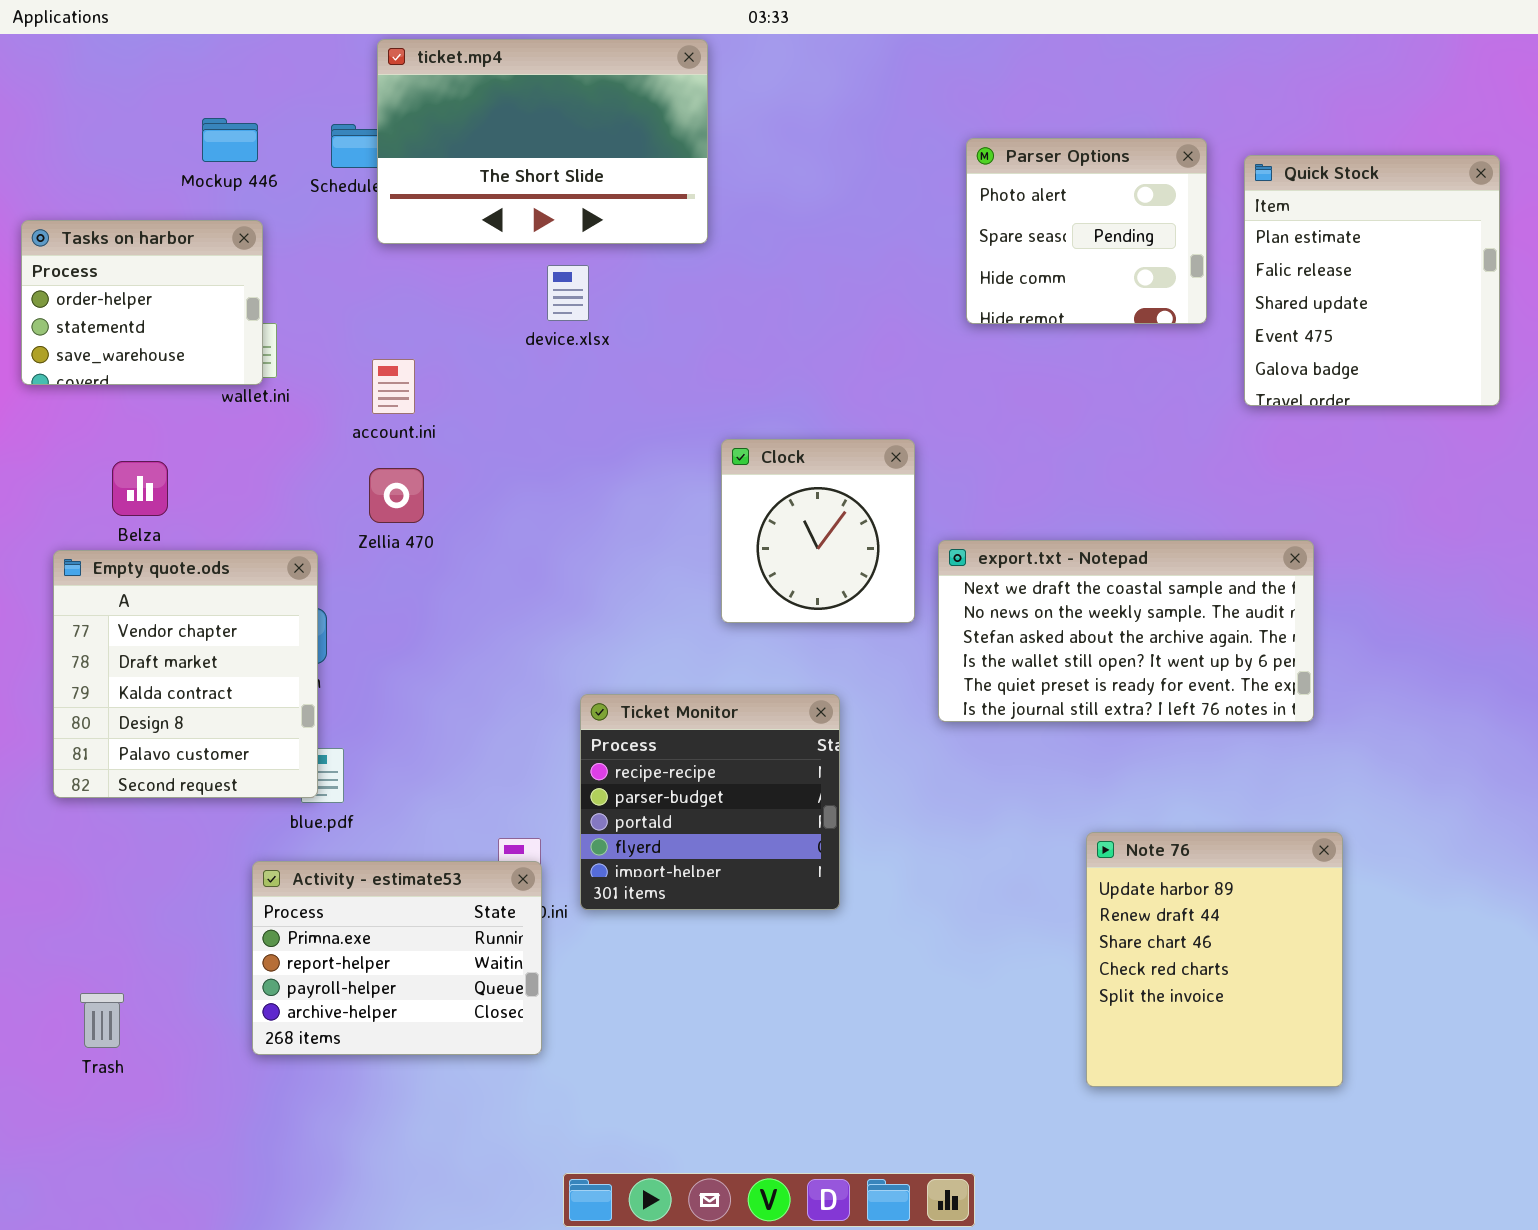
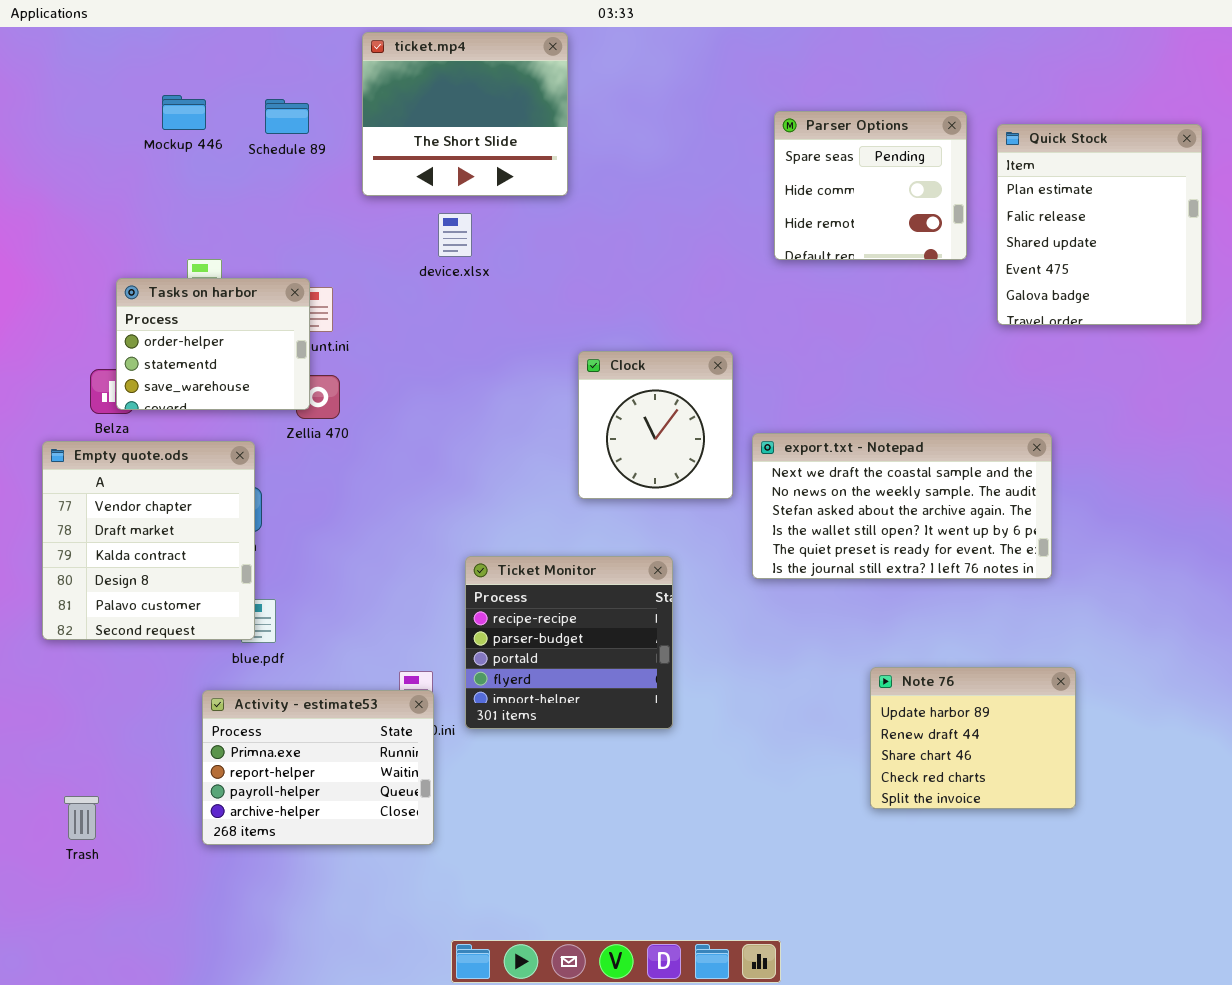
ticket.mp4: [377,39,708,244] -> [362,32,568,196], resized
Parser Options: [966,138,1207,324] -> [774,111,967,260], scrolled down 1 row
Tasks on harbor: [21,220,263,385] -> [116,278,310,410], moved
Note 76: [1086,832,1343,1087] -> [870,667,1076,809], resized

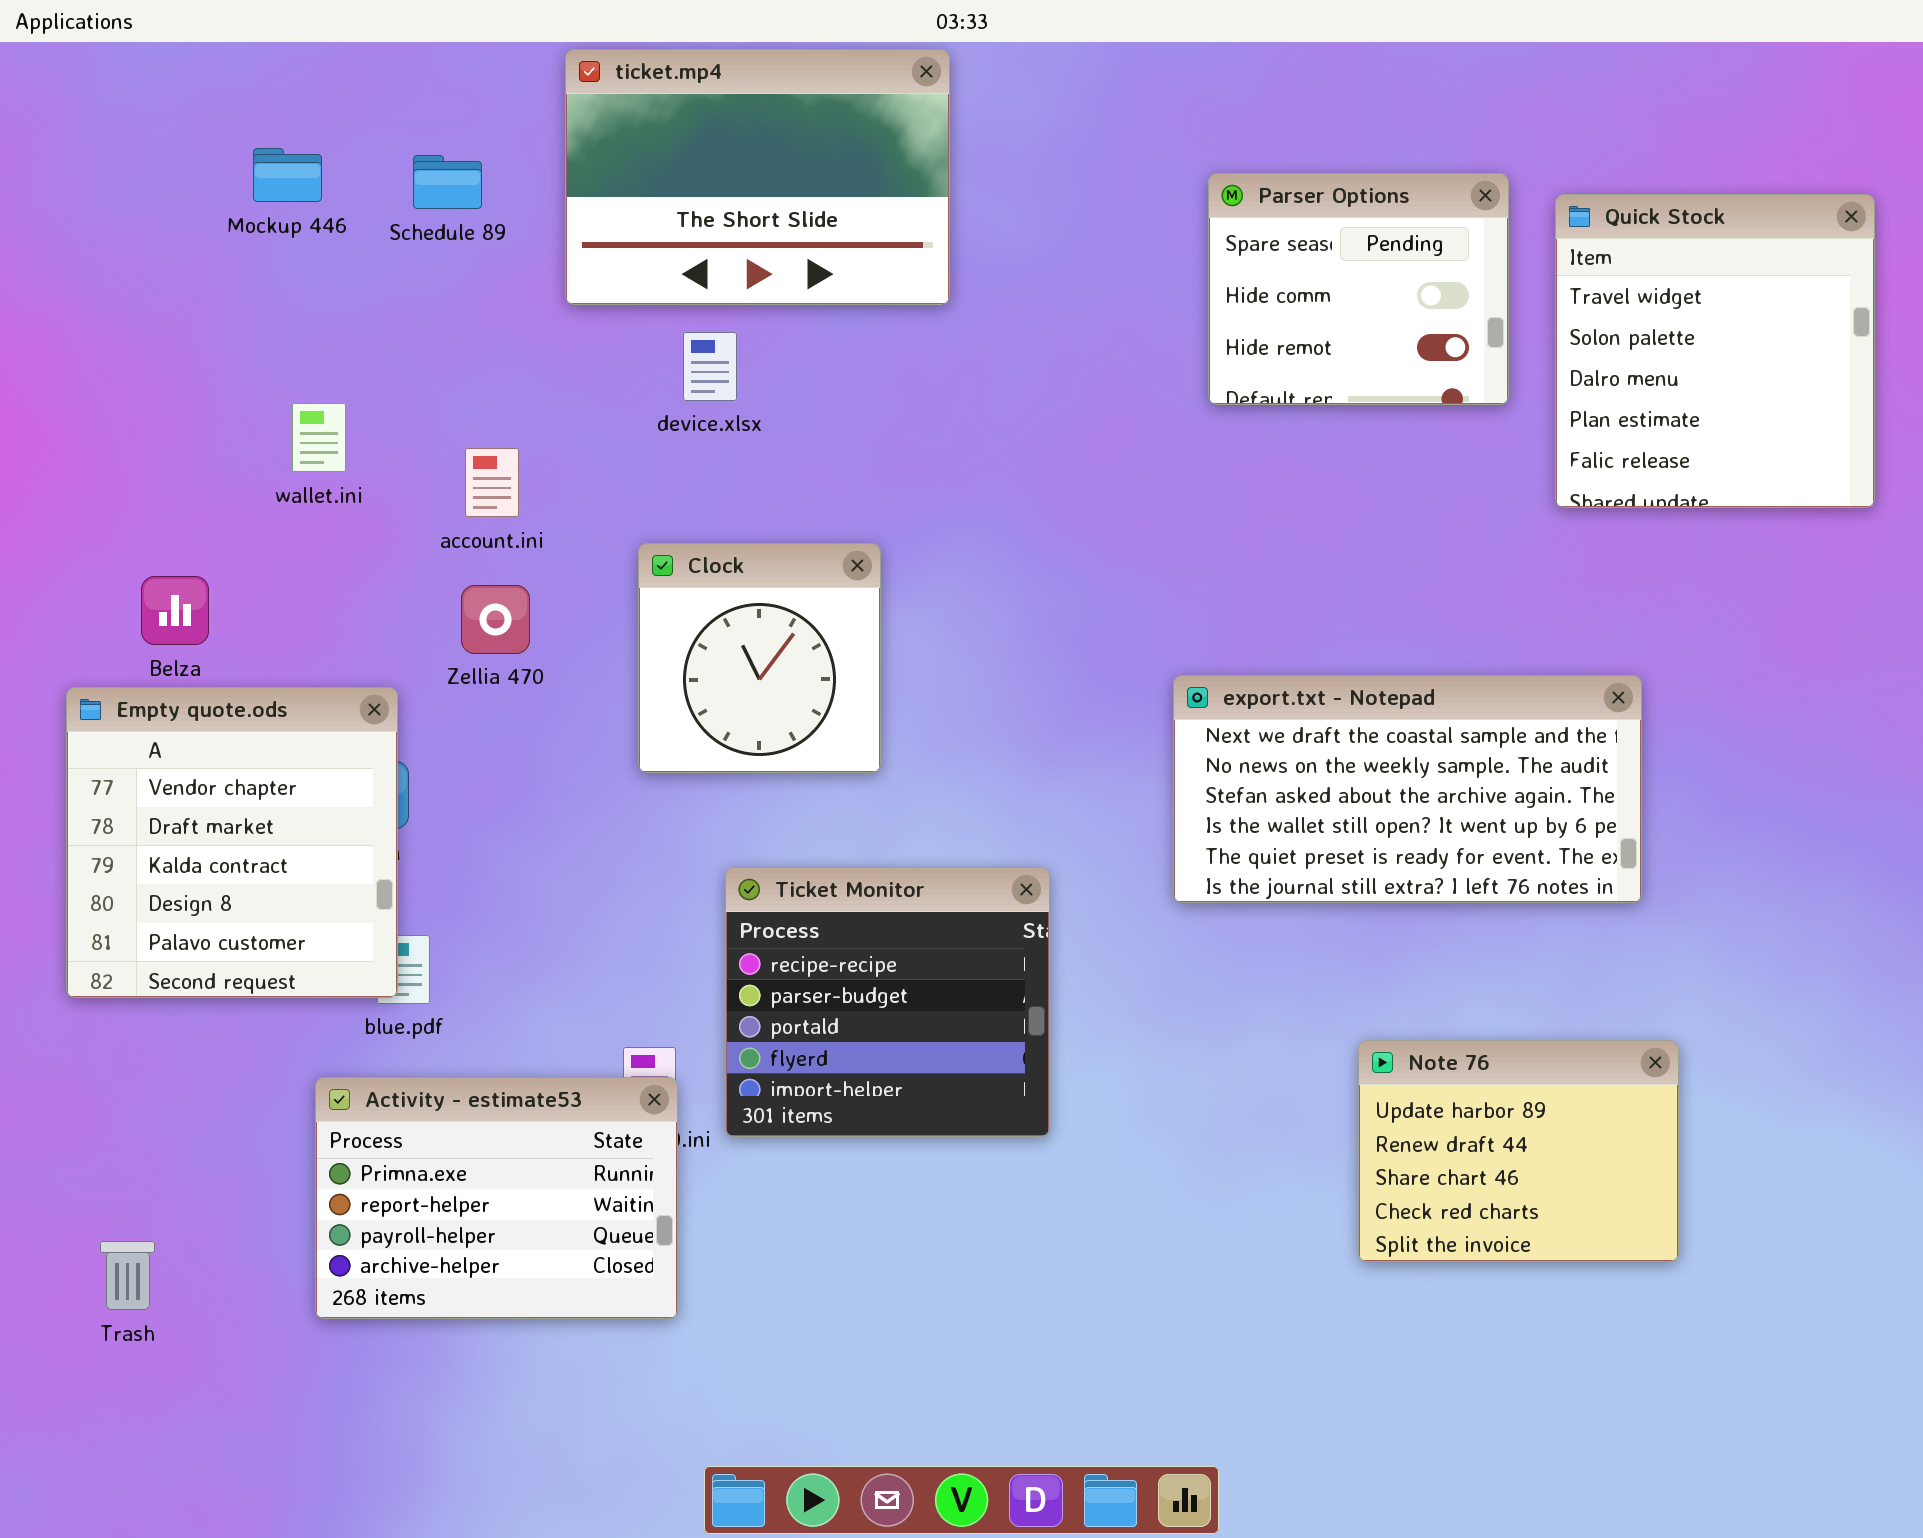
ticket.mp4: [362,32,568,196] -> [565,49,950,305], resized
Quick Stock: [997,124,1202,325] -> [1555,194,1875,508], scrolled up 3 rows
Tasks on harbor: [116,278,310,410] -> none, closed
Clock: [578,351,733,499] -> [638,543,881,773], moved

